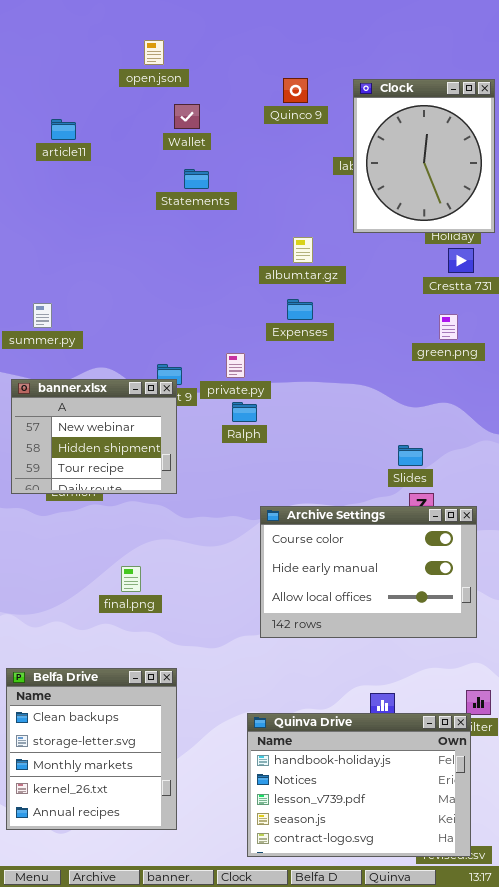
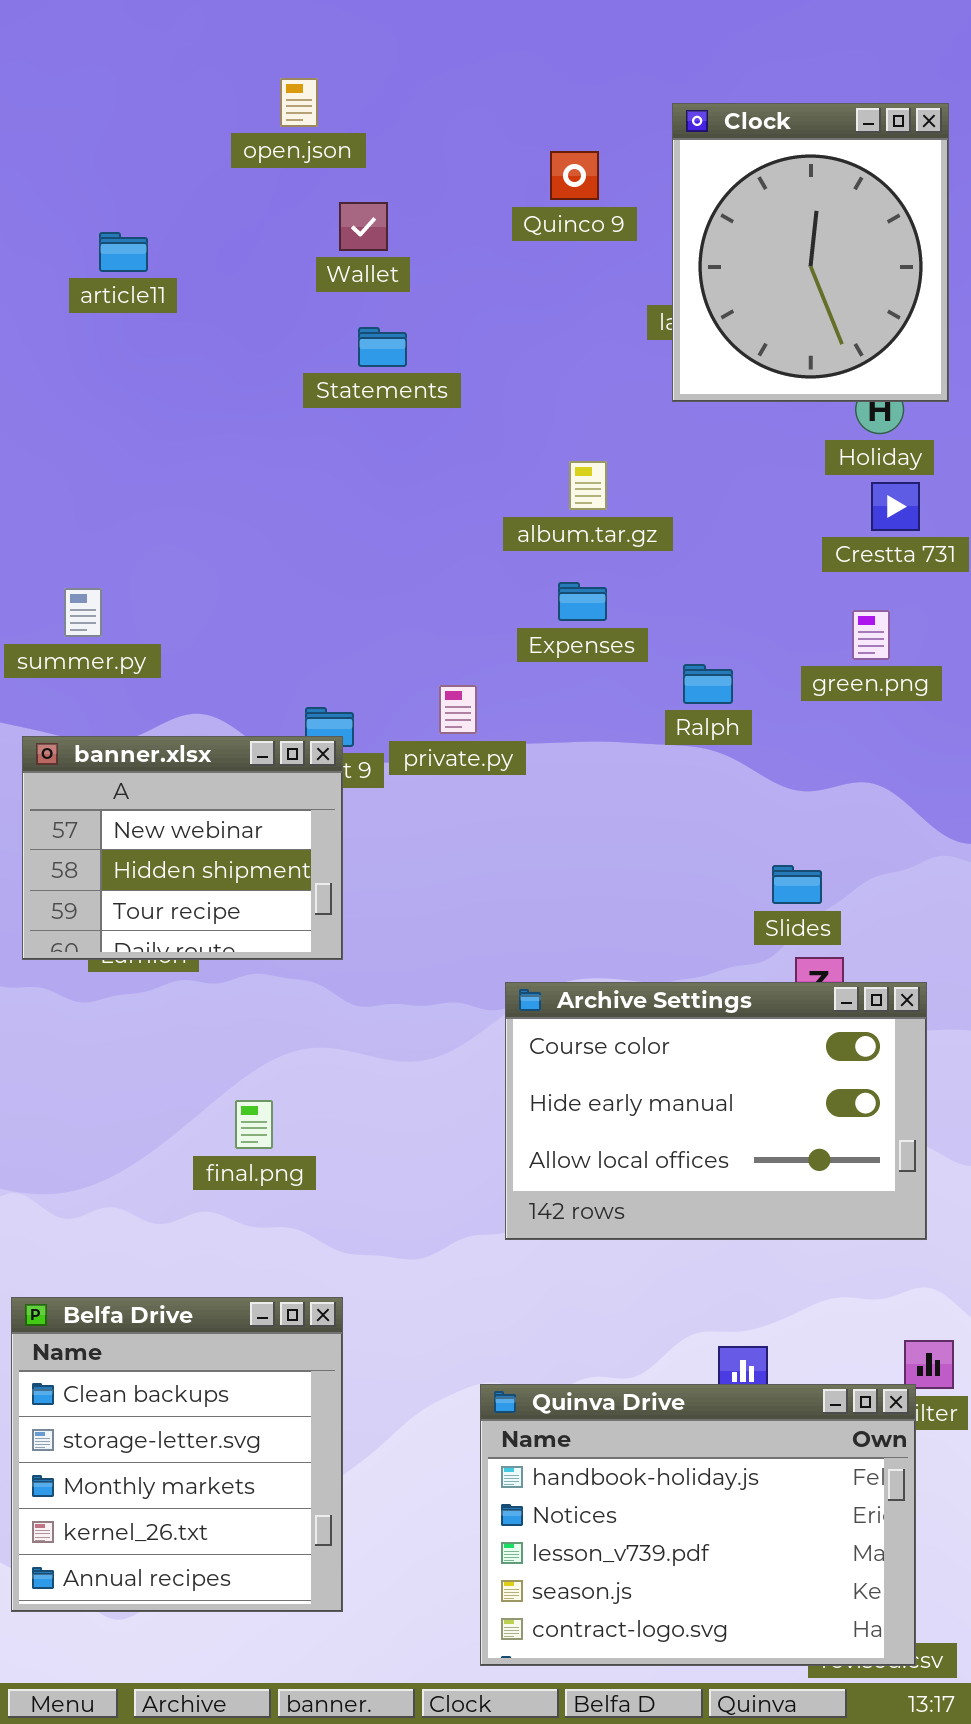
Clock: [353,79,495,233] -> [672,103,949,402], moved
Ralph: [232,402,257,422] -> [683,664,733,704], moved

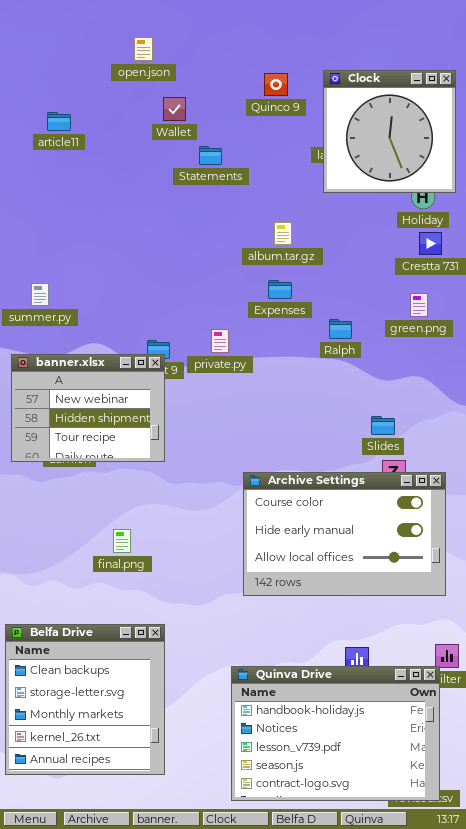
Clock: [672,103,949,402] -> [323,70,456,193], resized
Statements: [358,327,407,367] -> [199,146,222,165], moved

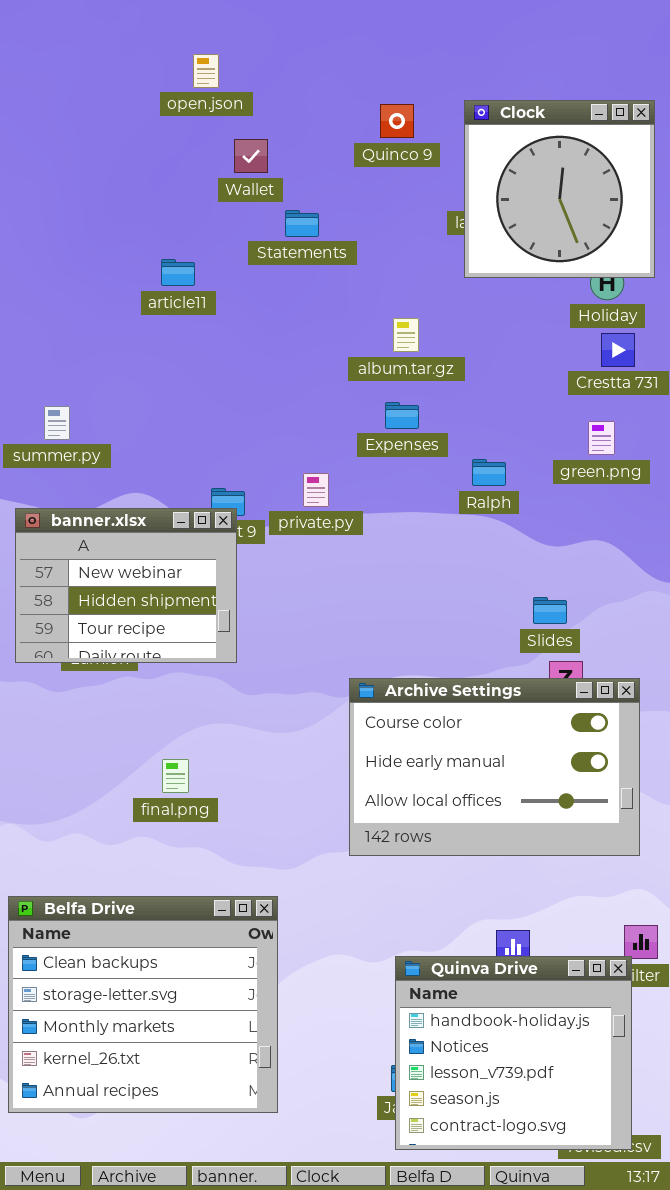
article11: [47,112,71,131] -> [161,259,195,286], moved
Belfa Drive: [5,624,165,775] -> [8,896,278,1113], resized
Quinva Drive: [231,666,440,801] -> [395,956,632,1150], resized

